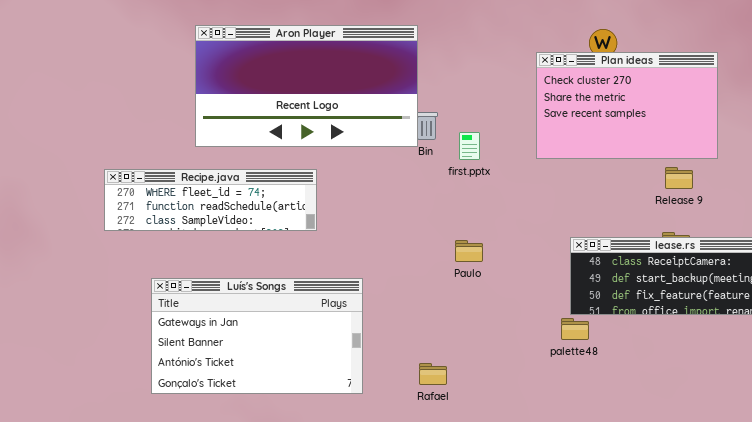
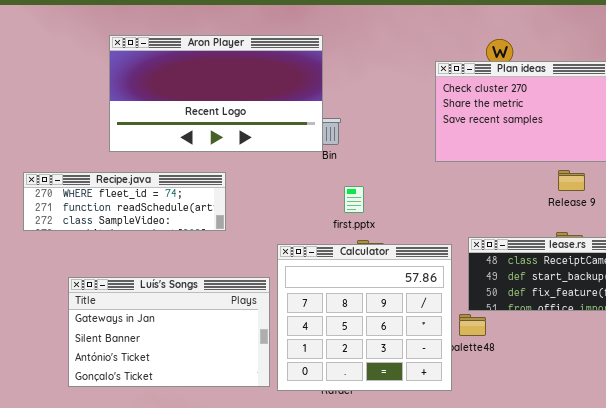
first.pptx: [459,132,480,160] -> [344,186,364,213], moved
Calculator: none -> [277,244,452,391], opened

